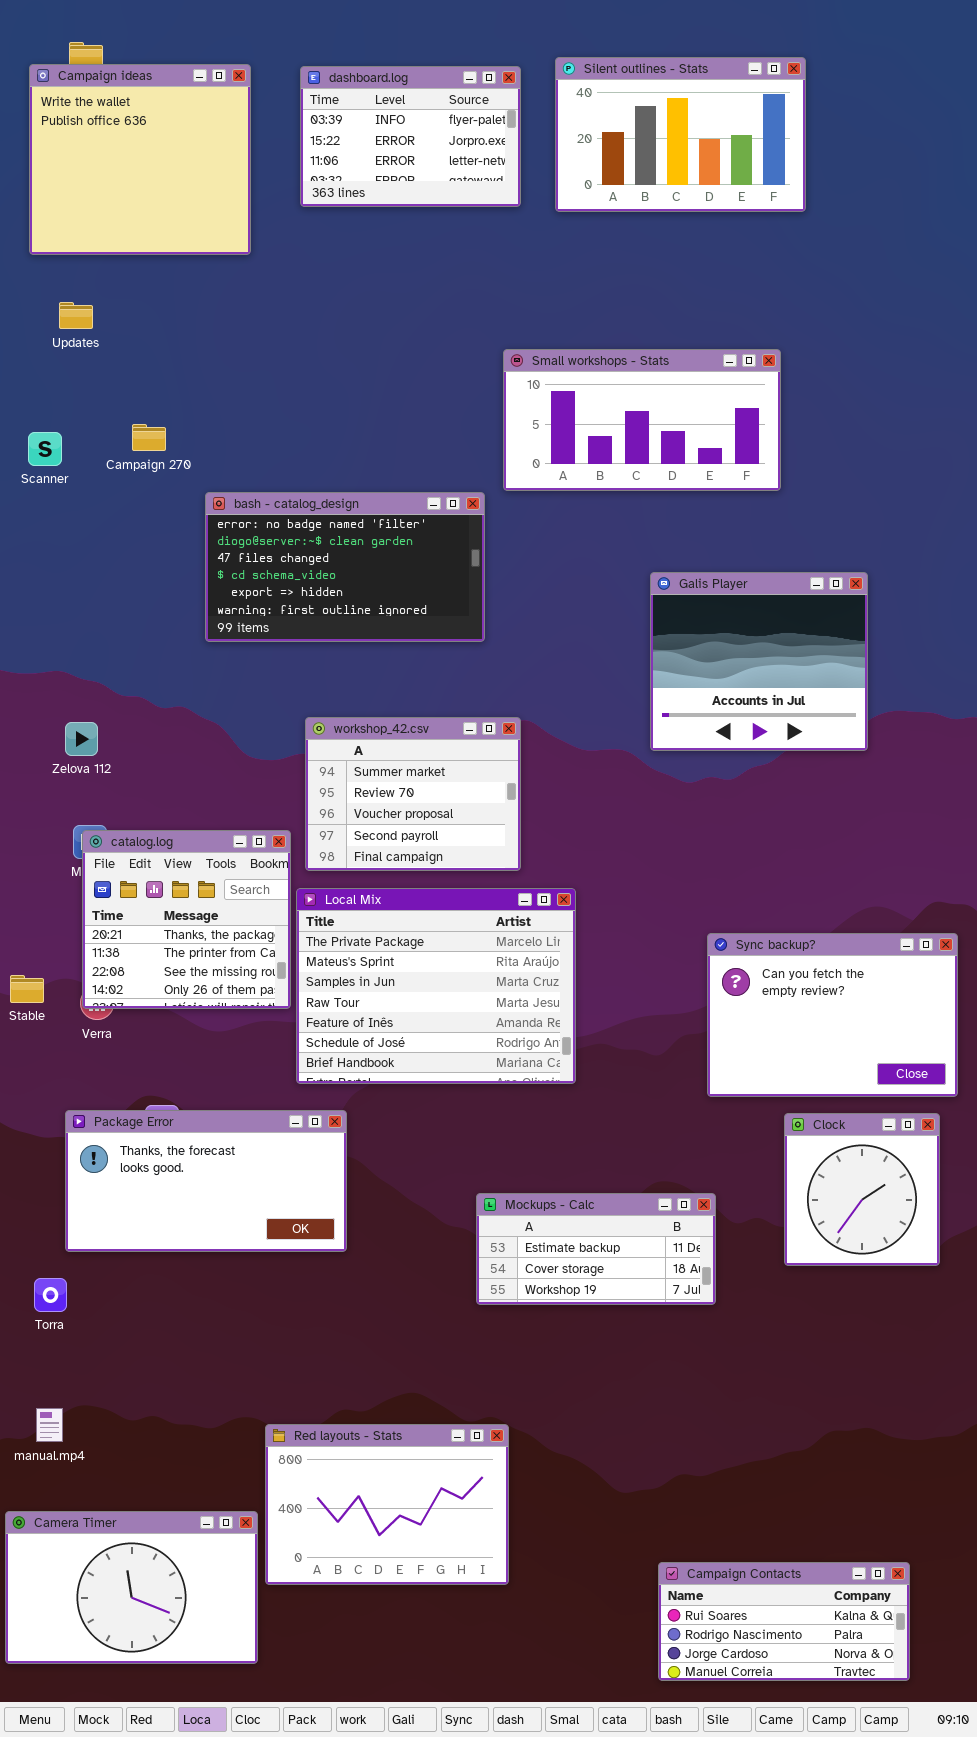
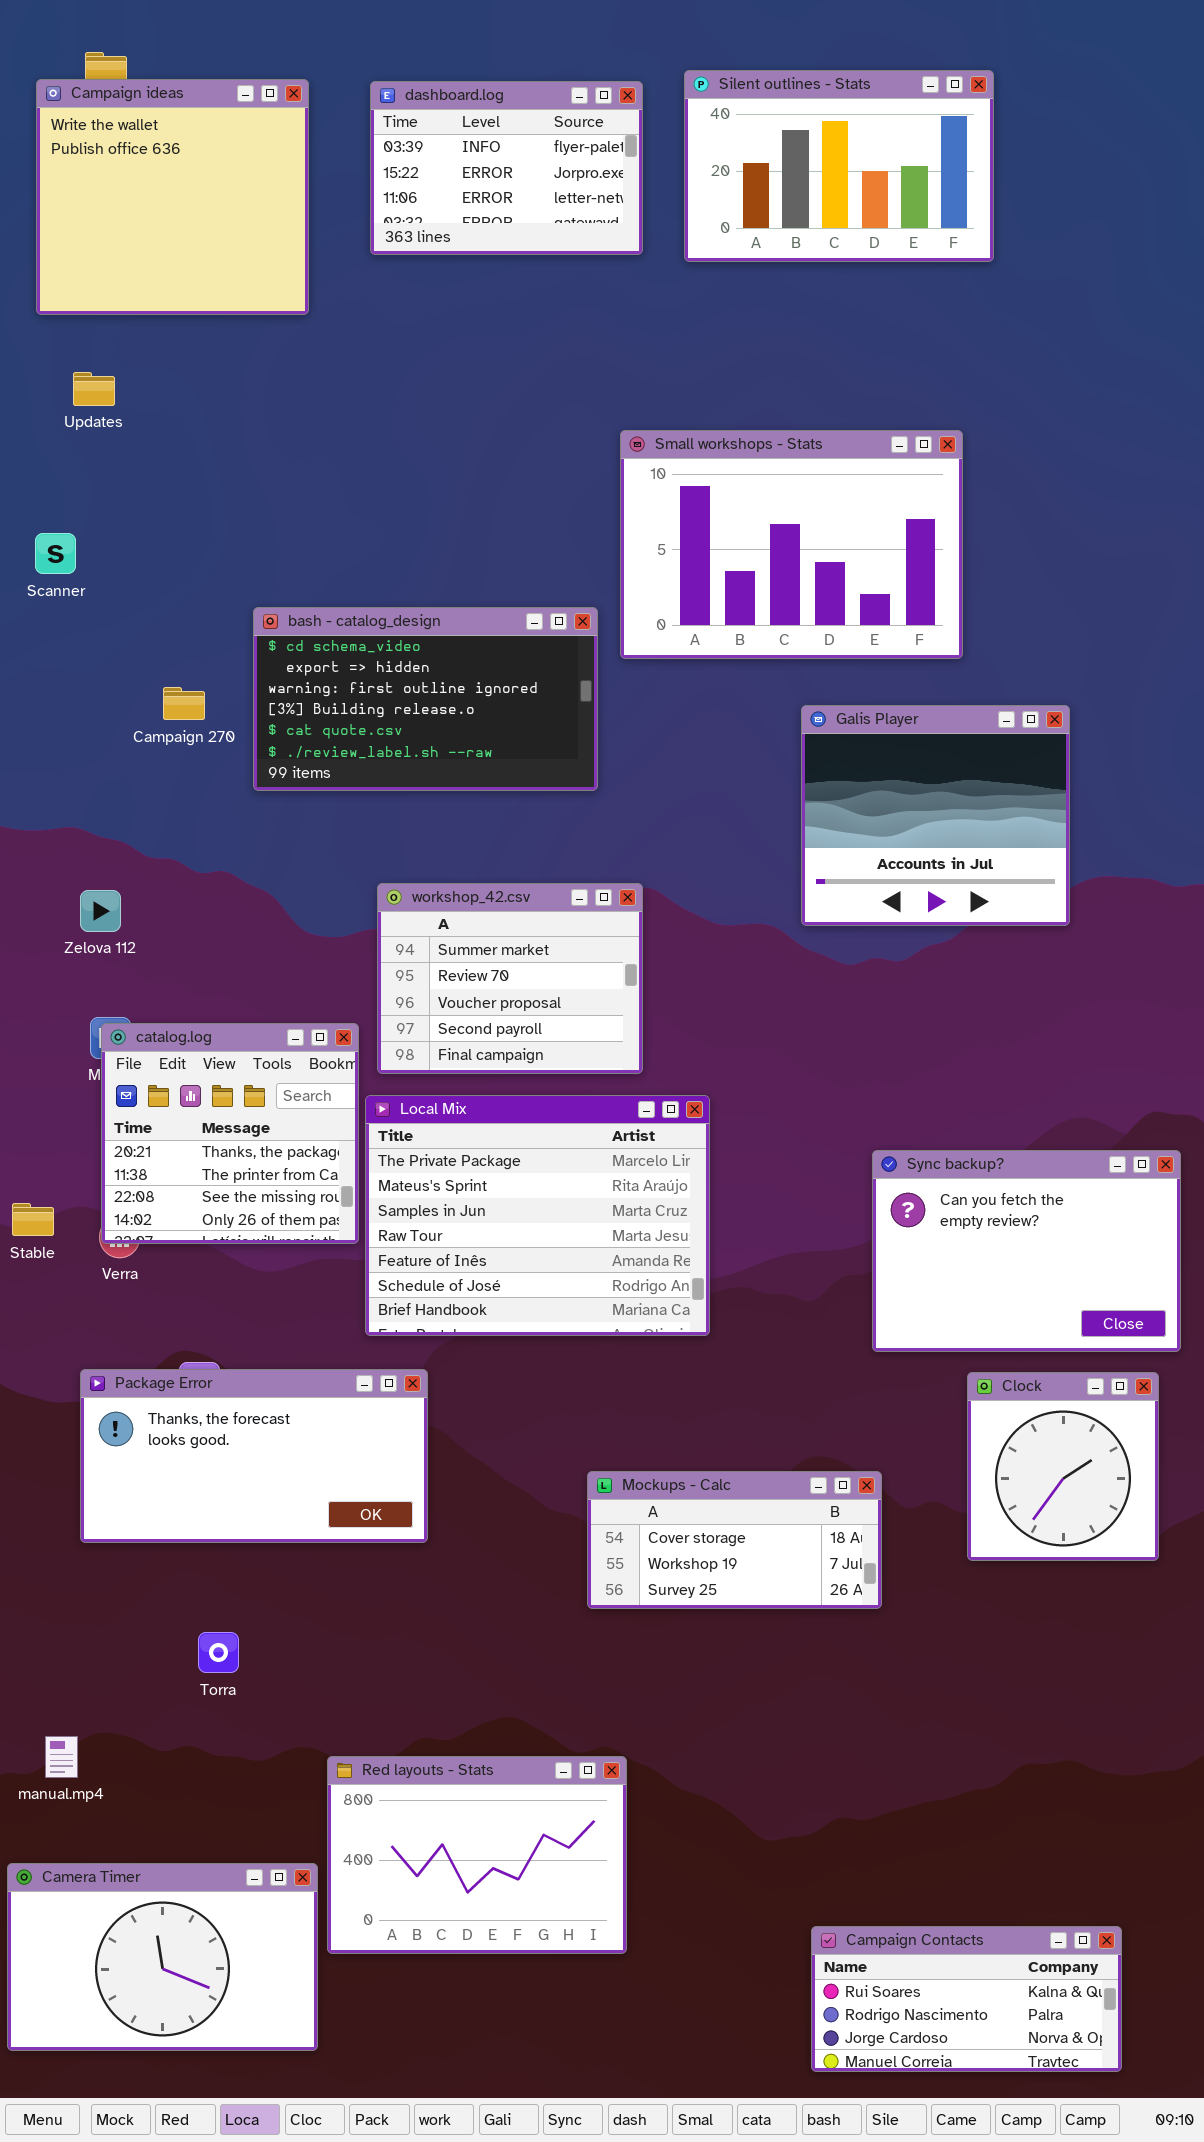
Small workshops - Stats: [503,349,781,491] -> [620,430,963,659], resized
Campaign 270: [132,424,166,451] -> [163,687,205,720], moved
bash - catalog_design: [205,492,485,642] -> [253,607,598,791], scrolled down 3 rows
Mockups - Calc: [476,1193,716,1305] -> [587,1471,882,1609], scrolled down 1 row
Torra: [34,1278,67,1312] -> [198,1632,239,1673], moved

